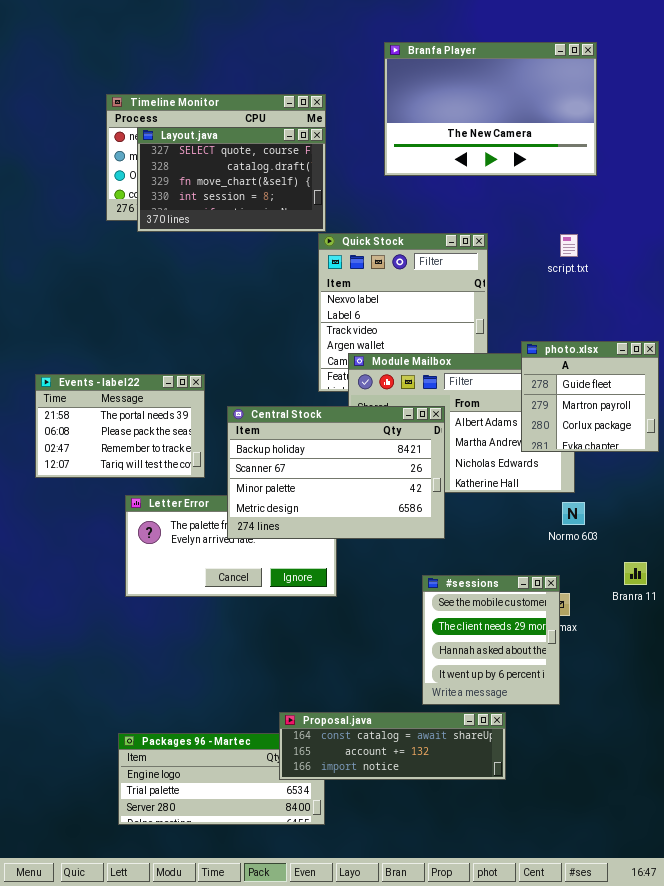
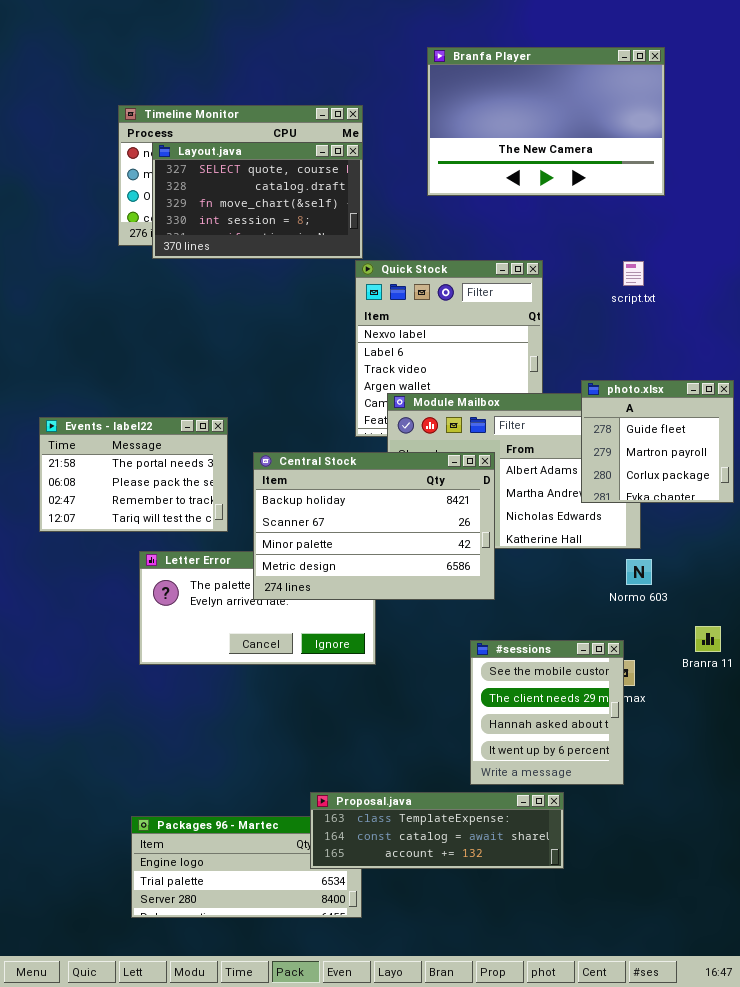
Proposal.java: [279,712,506,780] -> [310,792,564,869], scrolled up 1 row

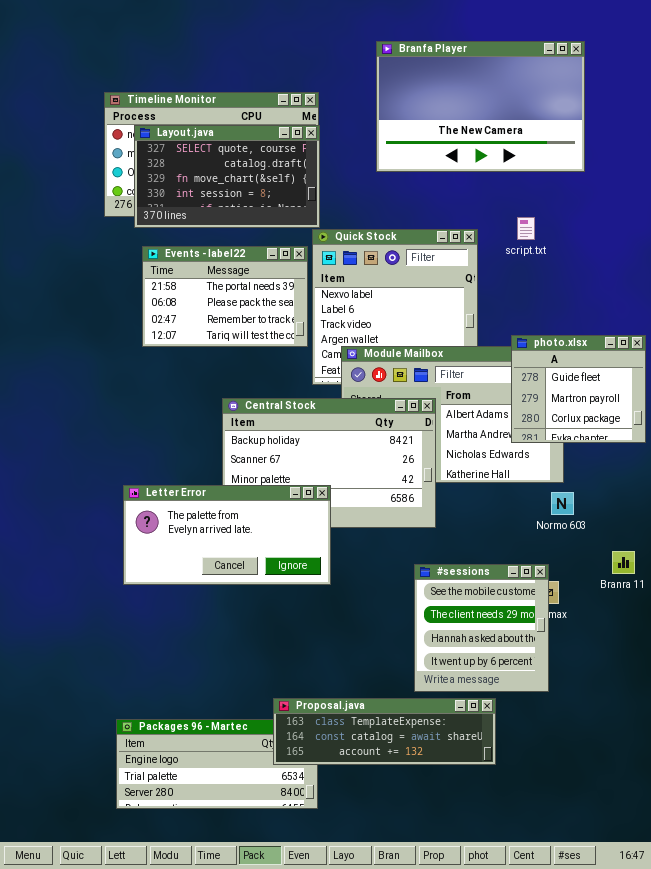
script.txt: [623,261,644,286] -> [517,217,535,240], moved
Events - label22: [39,417,228,532] -> [142,246,308,347], moved
Letter Error: [139,551,376,665] -> [123,485,331,585], raised

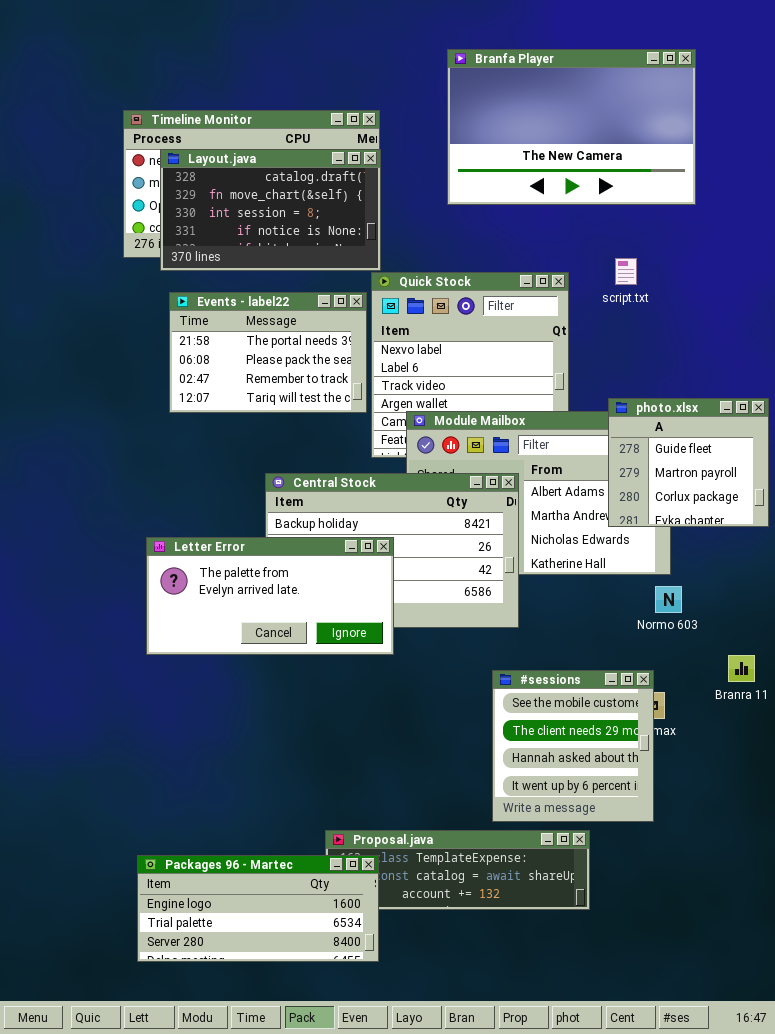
Layout.java: [134,125,320,228] -> [160,149,381,271], scrolled down 1 row
Letter Error: [123,485,331,585] -> [146,537,394,655], moved
Packages 96 - Martec: [116,719,318,809] -> [137,855,379,962], raised

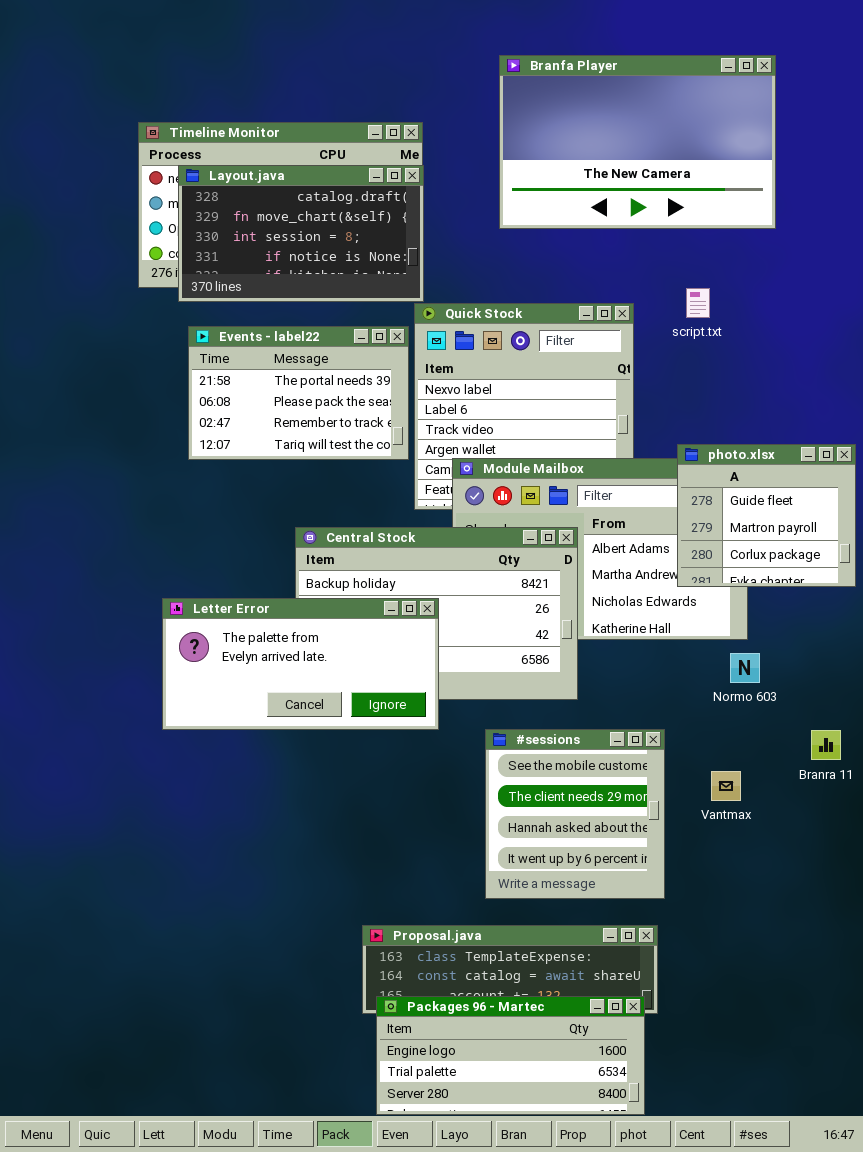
#sessions: [492,670,654,822] -> [485,729,665,899], moved
Packages 96 - Martec: [137,855,379,962] -> [376,996,645,1115], moved

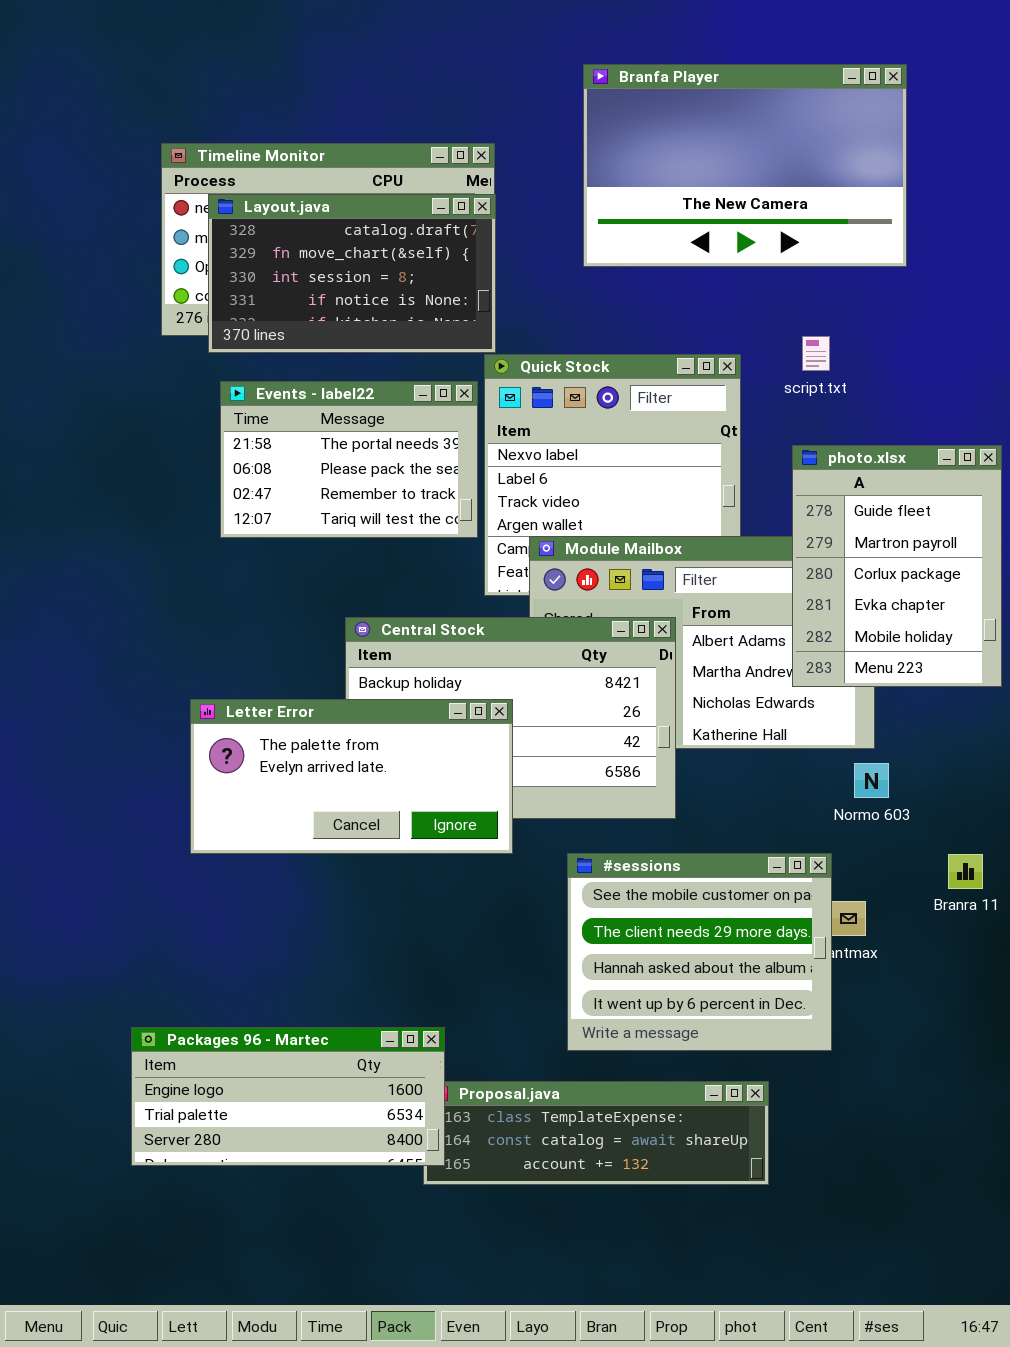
photo.xlsx: [677,444,856,587] -> [792,445,1002,687], resized
#sessions: [485,729,665,899] -> [567,853,832,1051], resized
Packages 96 - Martec: [376,996,645,1115] -> [131,1027,445,1166], moved

